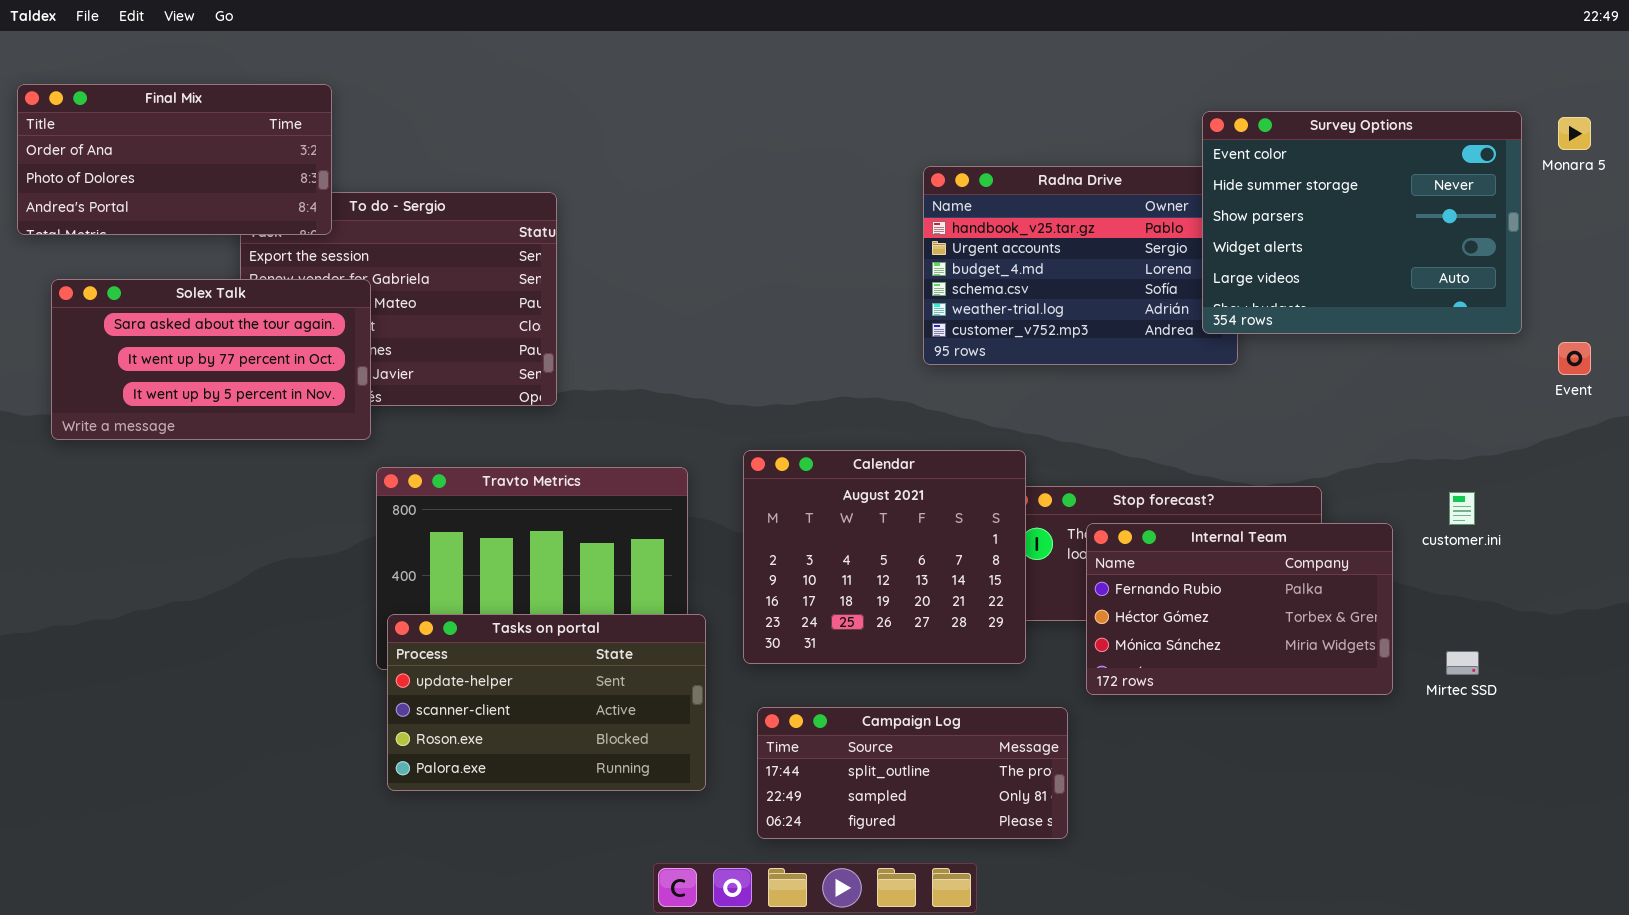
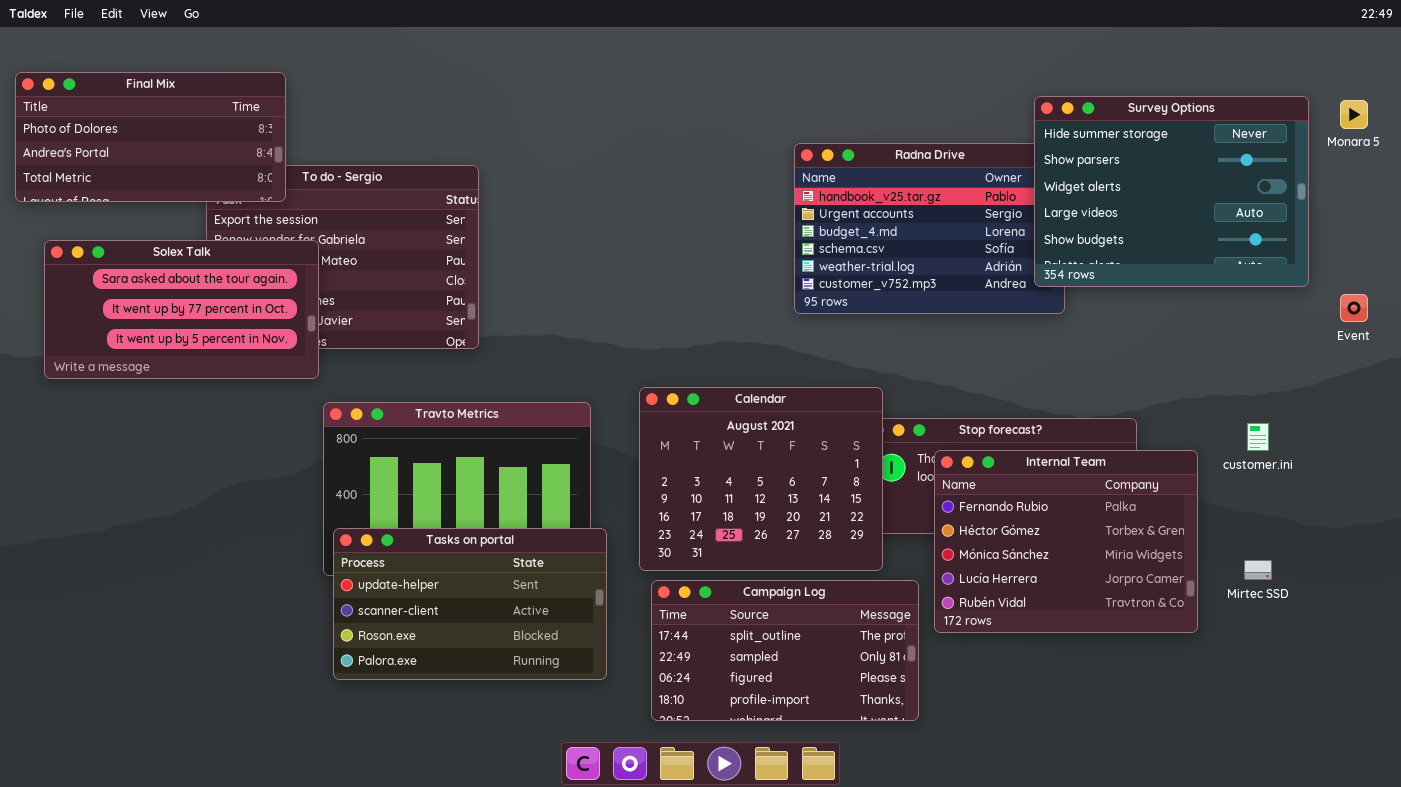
Final Mix: [17,84,332,235] -> [15,72,286,202], scrolled down 1 row
Survey Options: [1202,111,1522,334] -> [1034,96,1309,287], scrolled down 1 row
Internal Team: [1086,523,1393,695] -> [934,450,1198,633], resized
Campaign Log: [757,707,1068,839] -> [651,580,919,721], resized

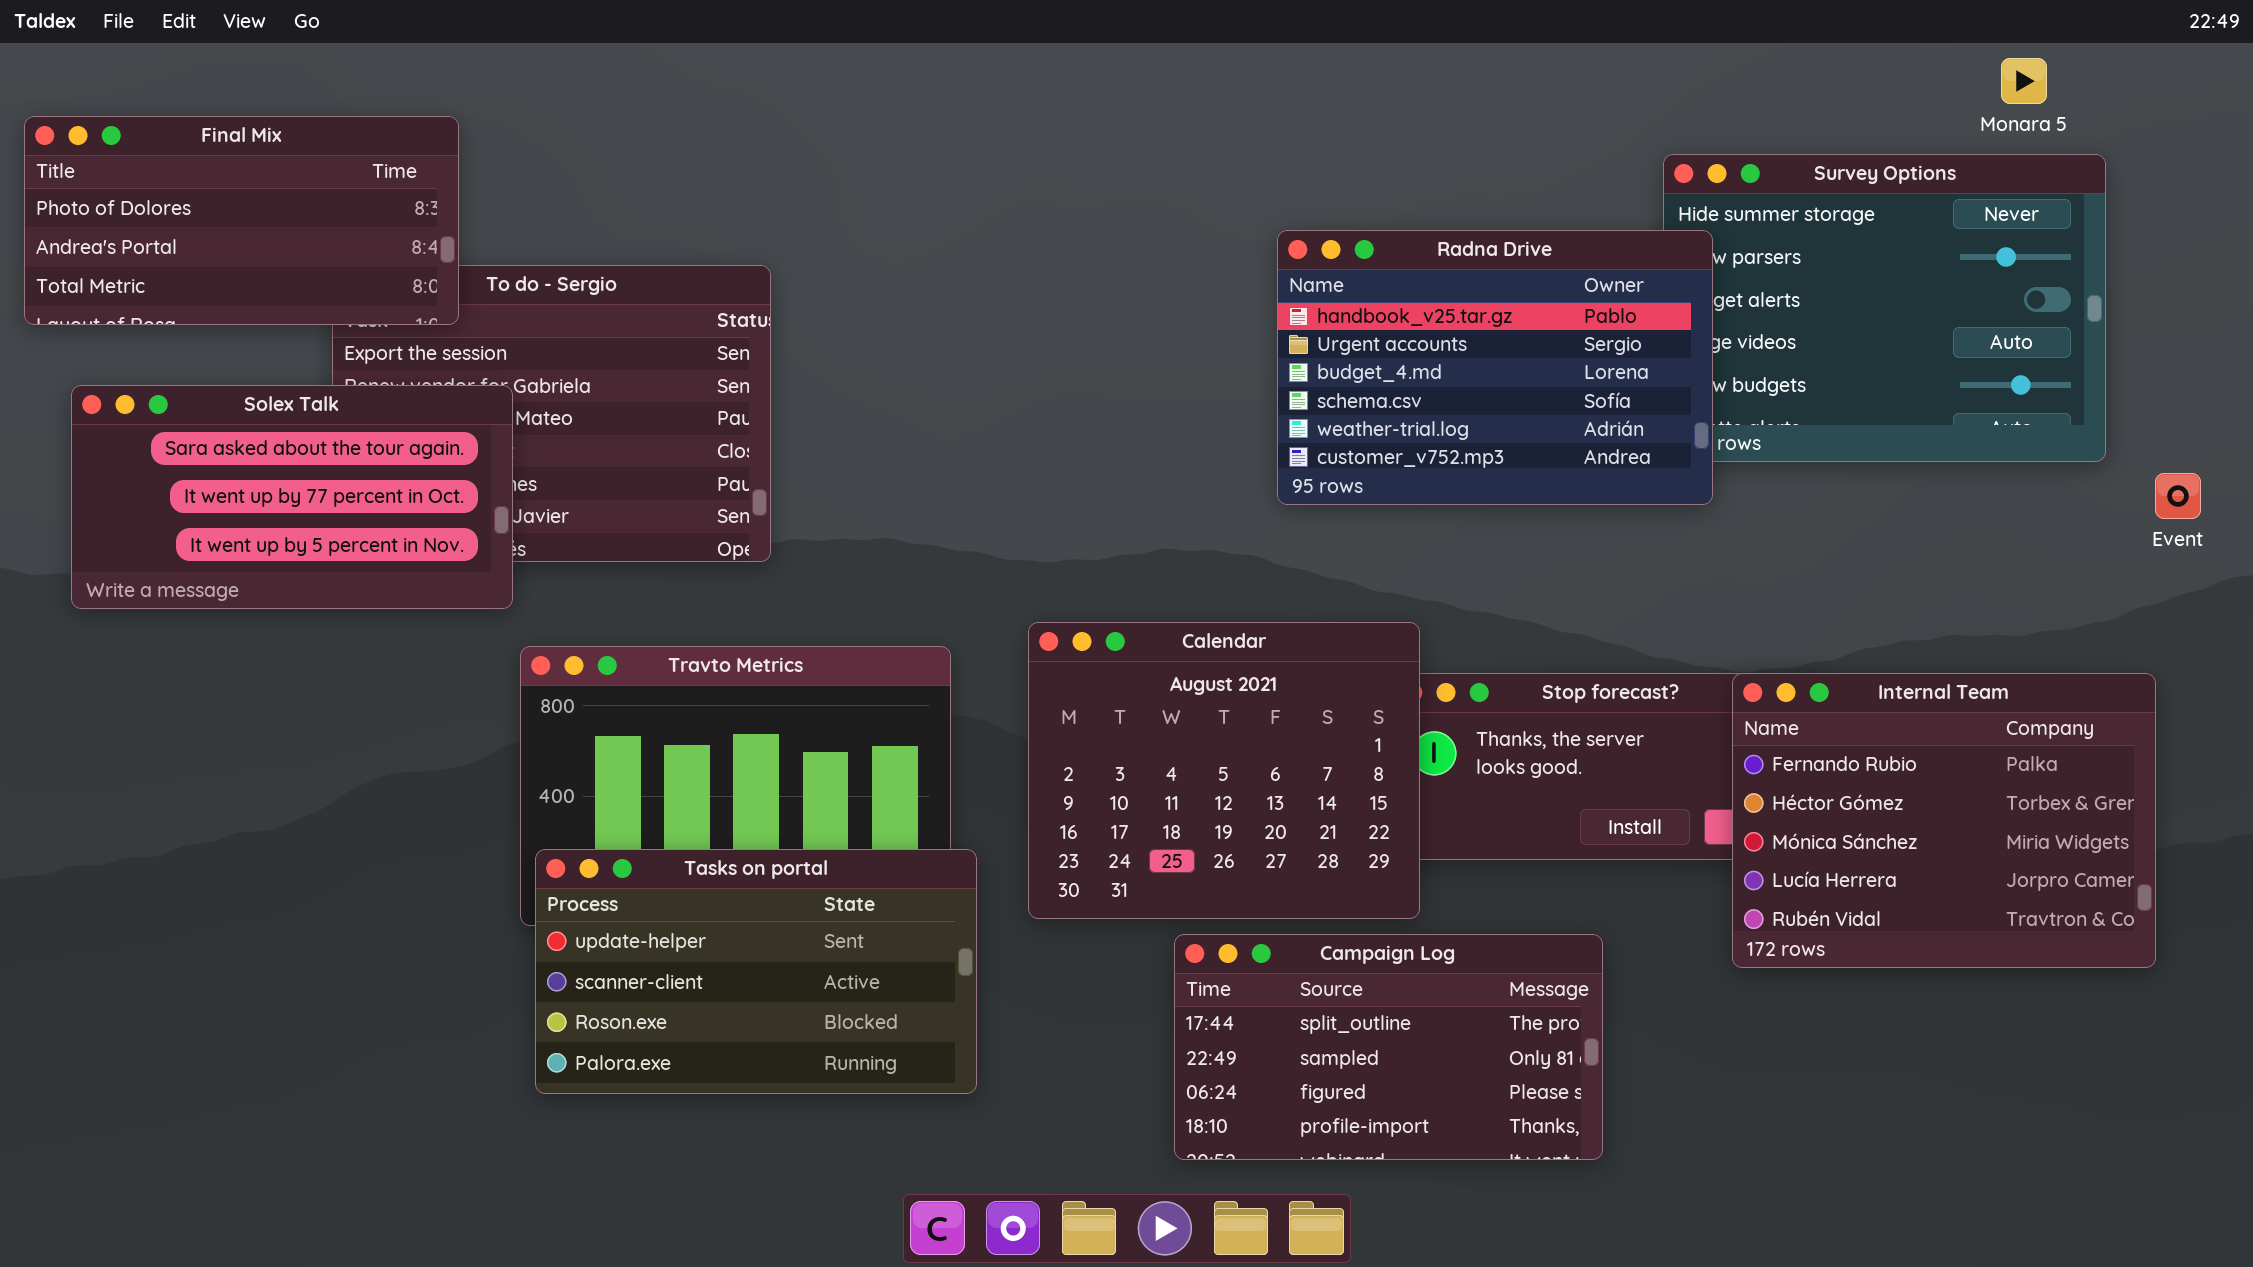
Monara 5: [1340,100,1368,129] -> [2001,58,2047,104], moved
Radna Drive: [794,143,1065,314] -> [1277,230,1713,505], raised
Internal Team: [934,450,1198,633] -> [1732,673,2156,968], moved
Campaign Log: [651,580,919,721] -> [1174,934,1603,1160], moved

